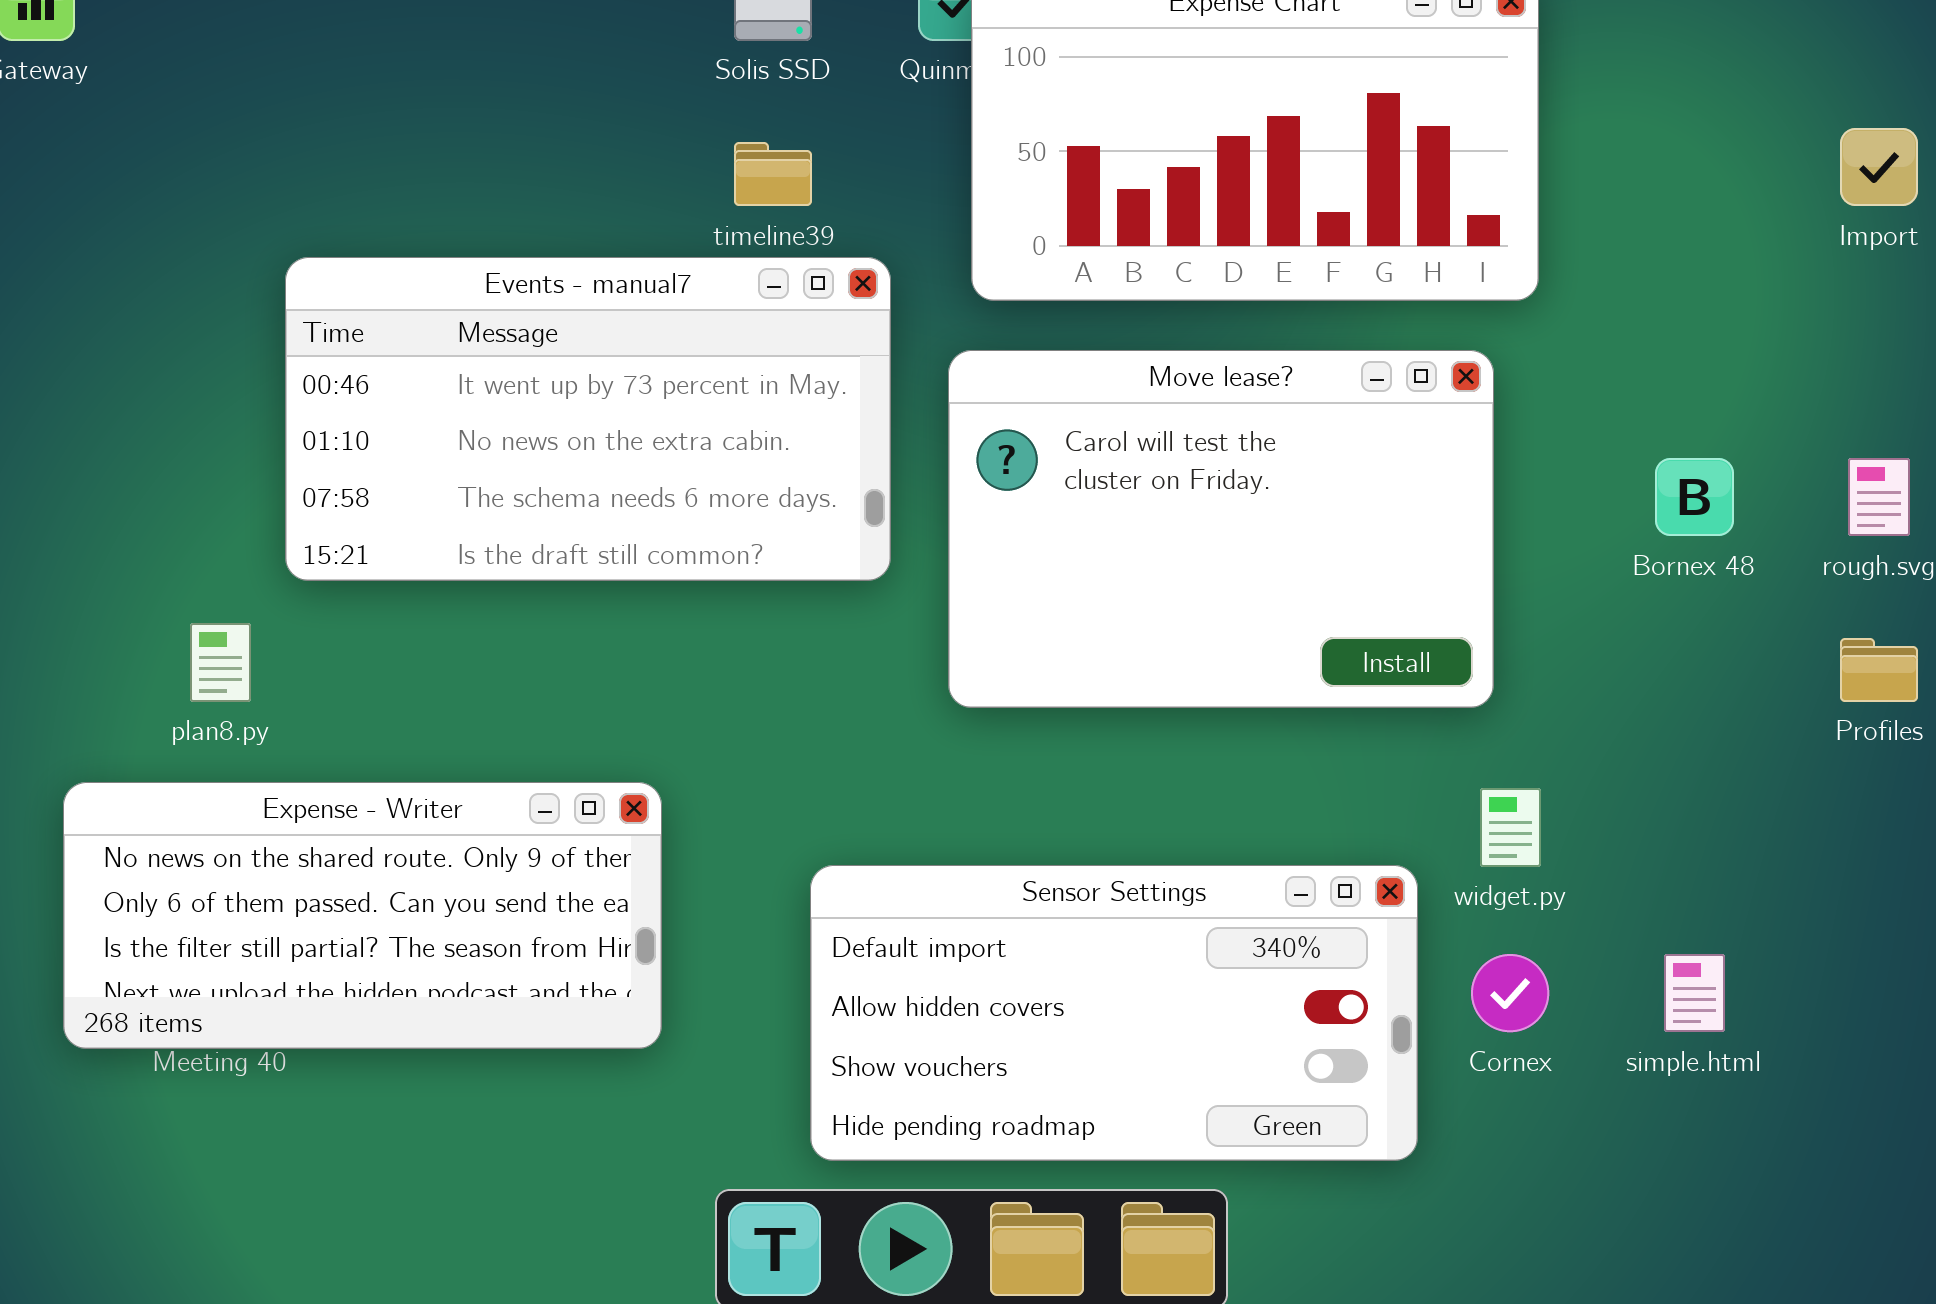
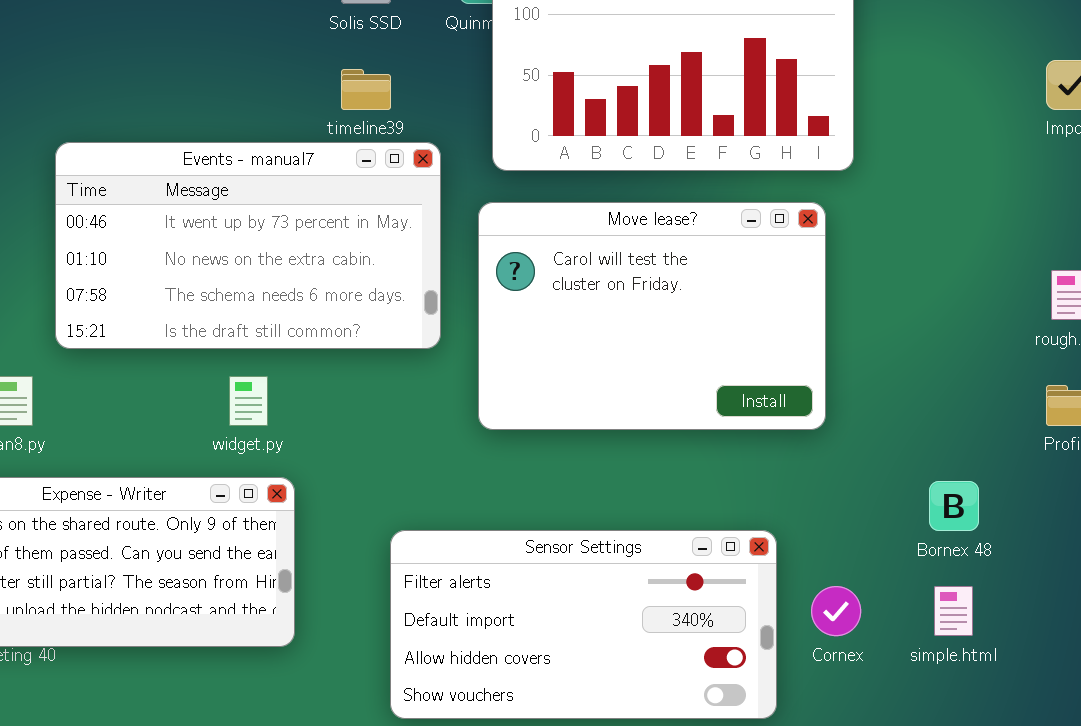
Bornex 48: [1655,458,1734,536] -> [929,481,979,531], moved
widget.py: [1480,788,1541,867] -> [229,376,268,426], moved
Sensor Settings: [810,865,1418,1161] -> [390,530,777,719], scrolled up 1 row

